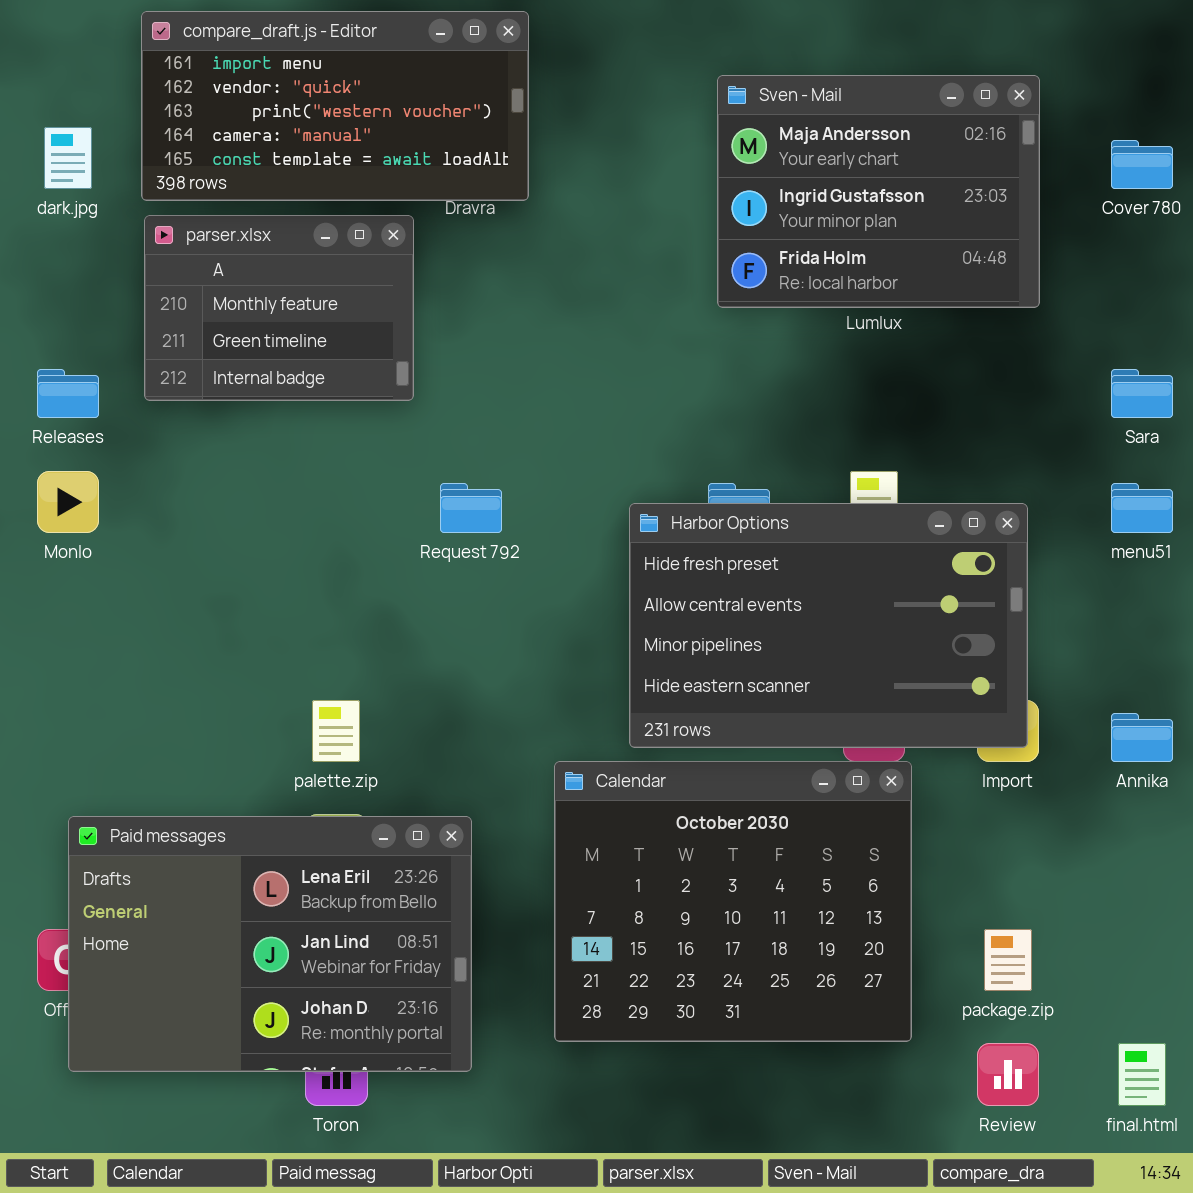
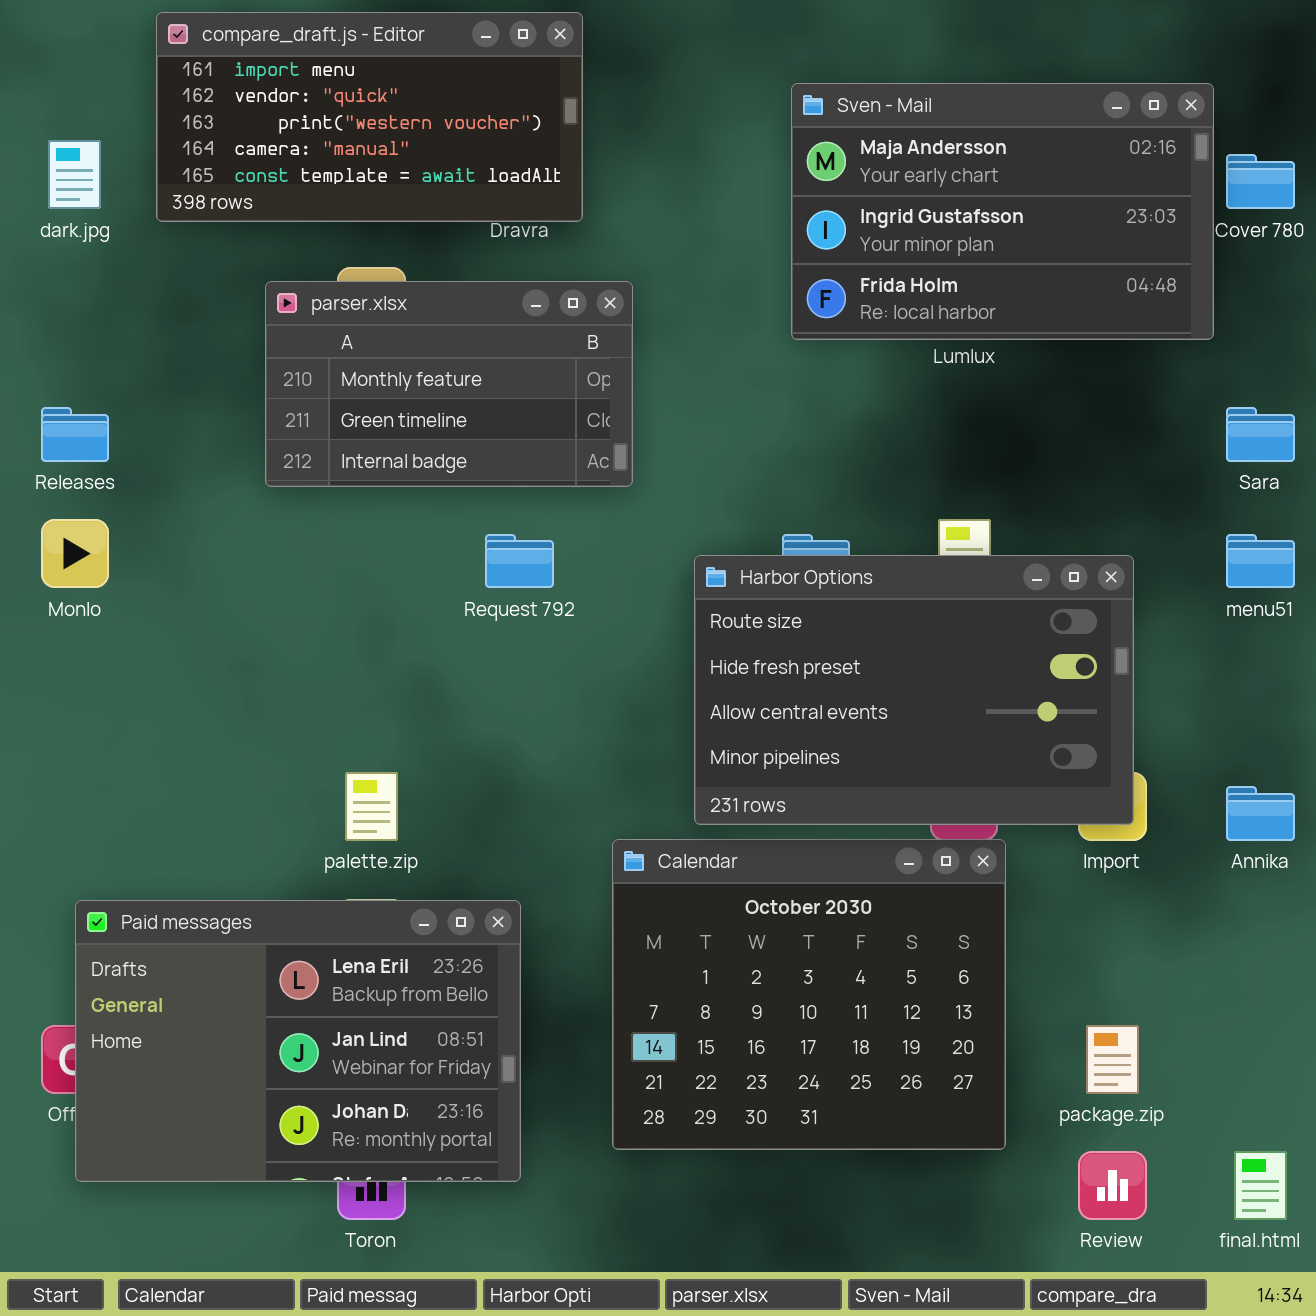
Sven - Mail: [717,75,1040,308] -> [791,83,1214,340], resized
parser.xlsx: [144,215,414,401] -> [265,281,633,487], moved, resized
Harbor Options: [629,503,1028,748] -> [694,555,1134,825], scrolled up 1 row

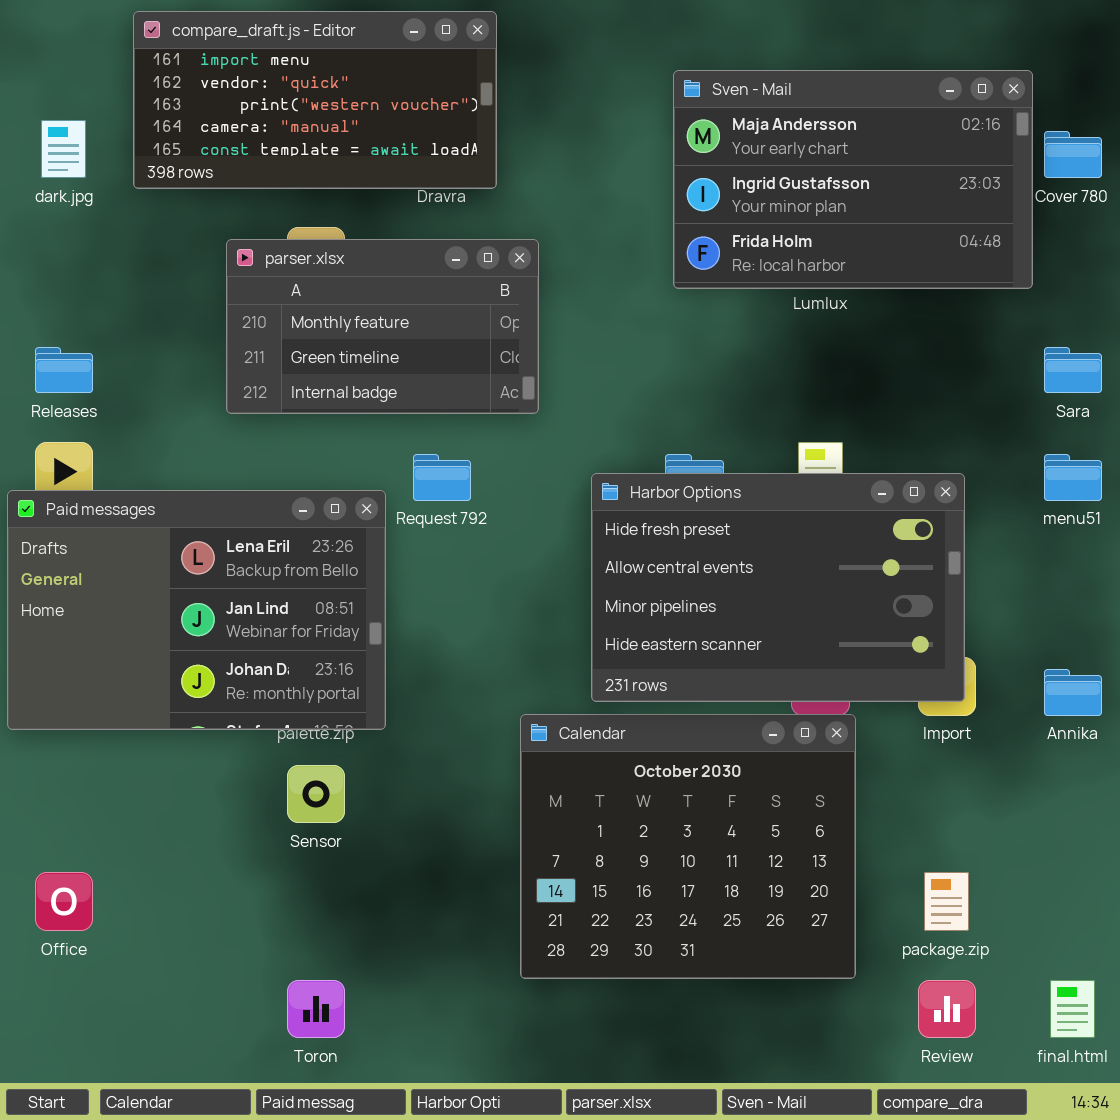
Harbor Options: [694,555,1134,825] -> [591,473,965,702], scrolled down 1 row
Paid messages: [75,900,521,1182] -> [7,490,386,730], moved

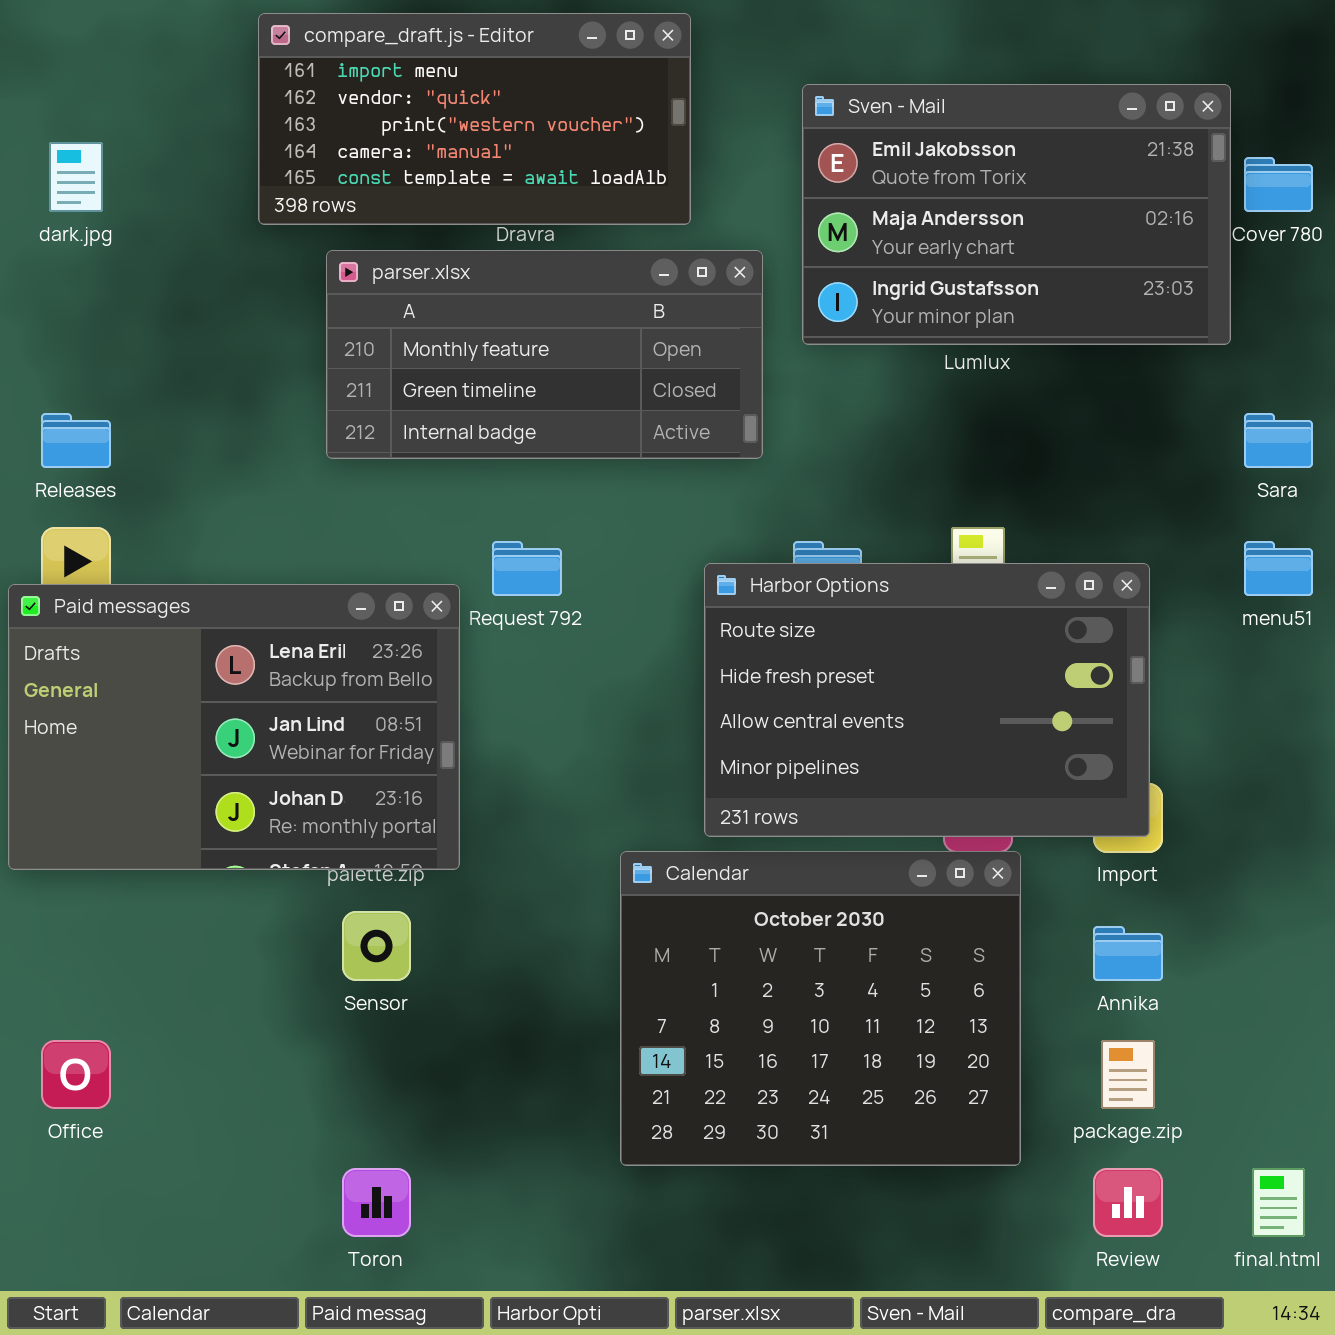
compare_draft.js - Editor: [133,11,497,189] -> [258,13,691,225], moved
Sven - Mail: [673,70,1033,289] -> [802,84,1231,345], scrolled up 1 row
parser.xlsx: [226,239,539,414] -> [326,250,763,459], moved, resized
Harbor Options: [591,473,965,702] -> [704,563,1150,837], scrolled up 1 row
Annika: [1044,669,1102,716] -> [1093,926,1163,981], moved

